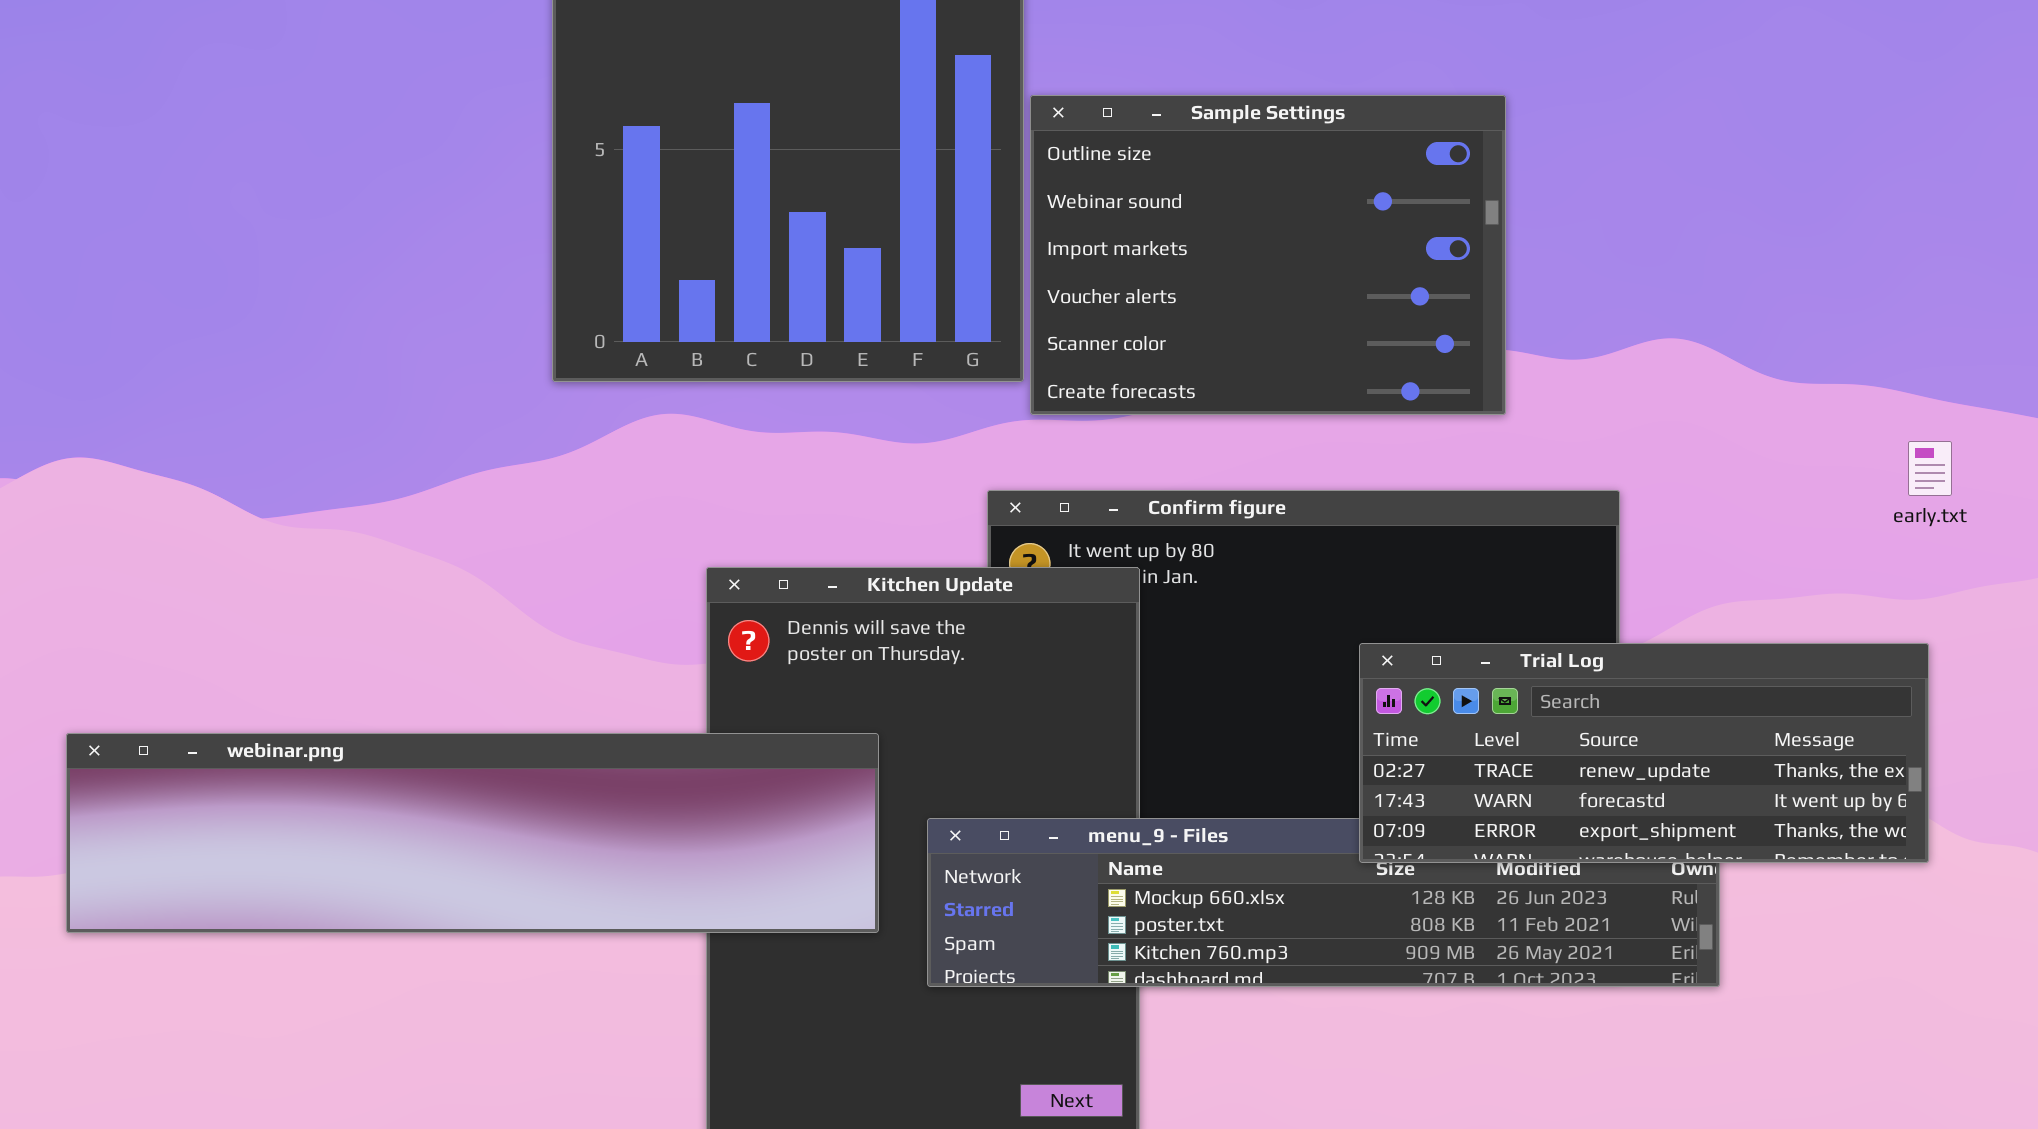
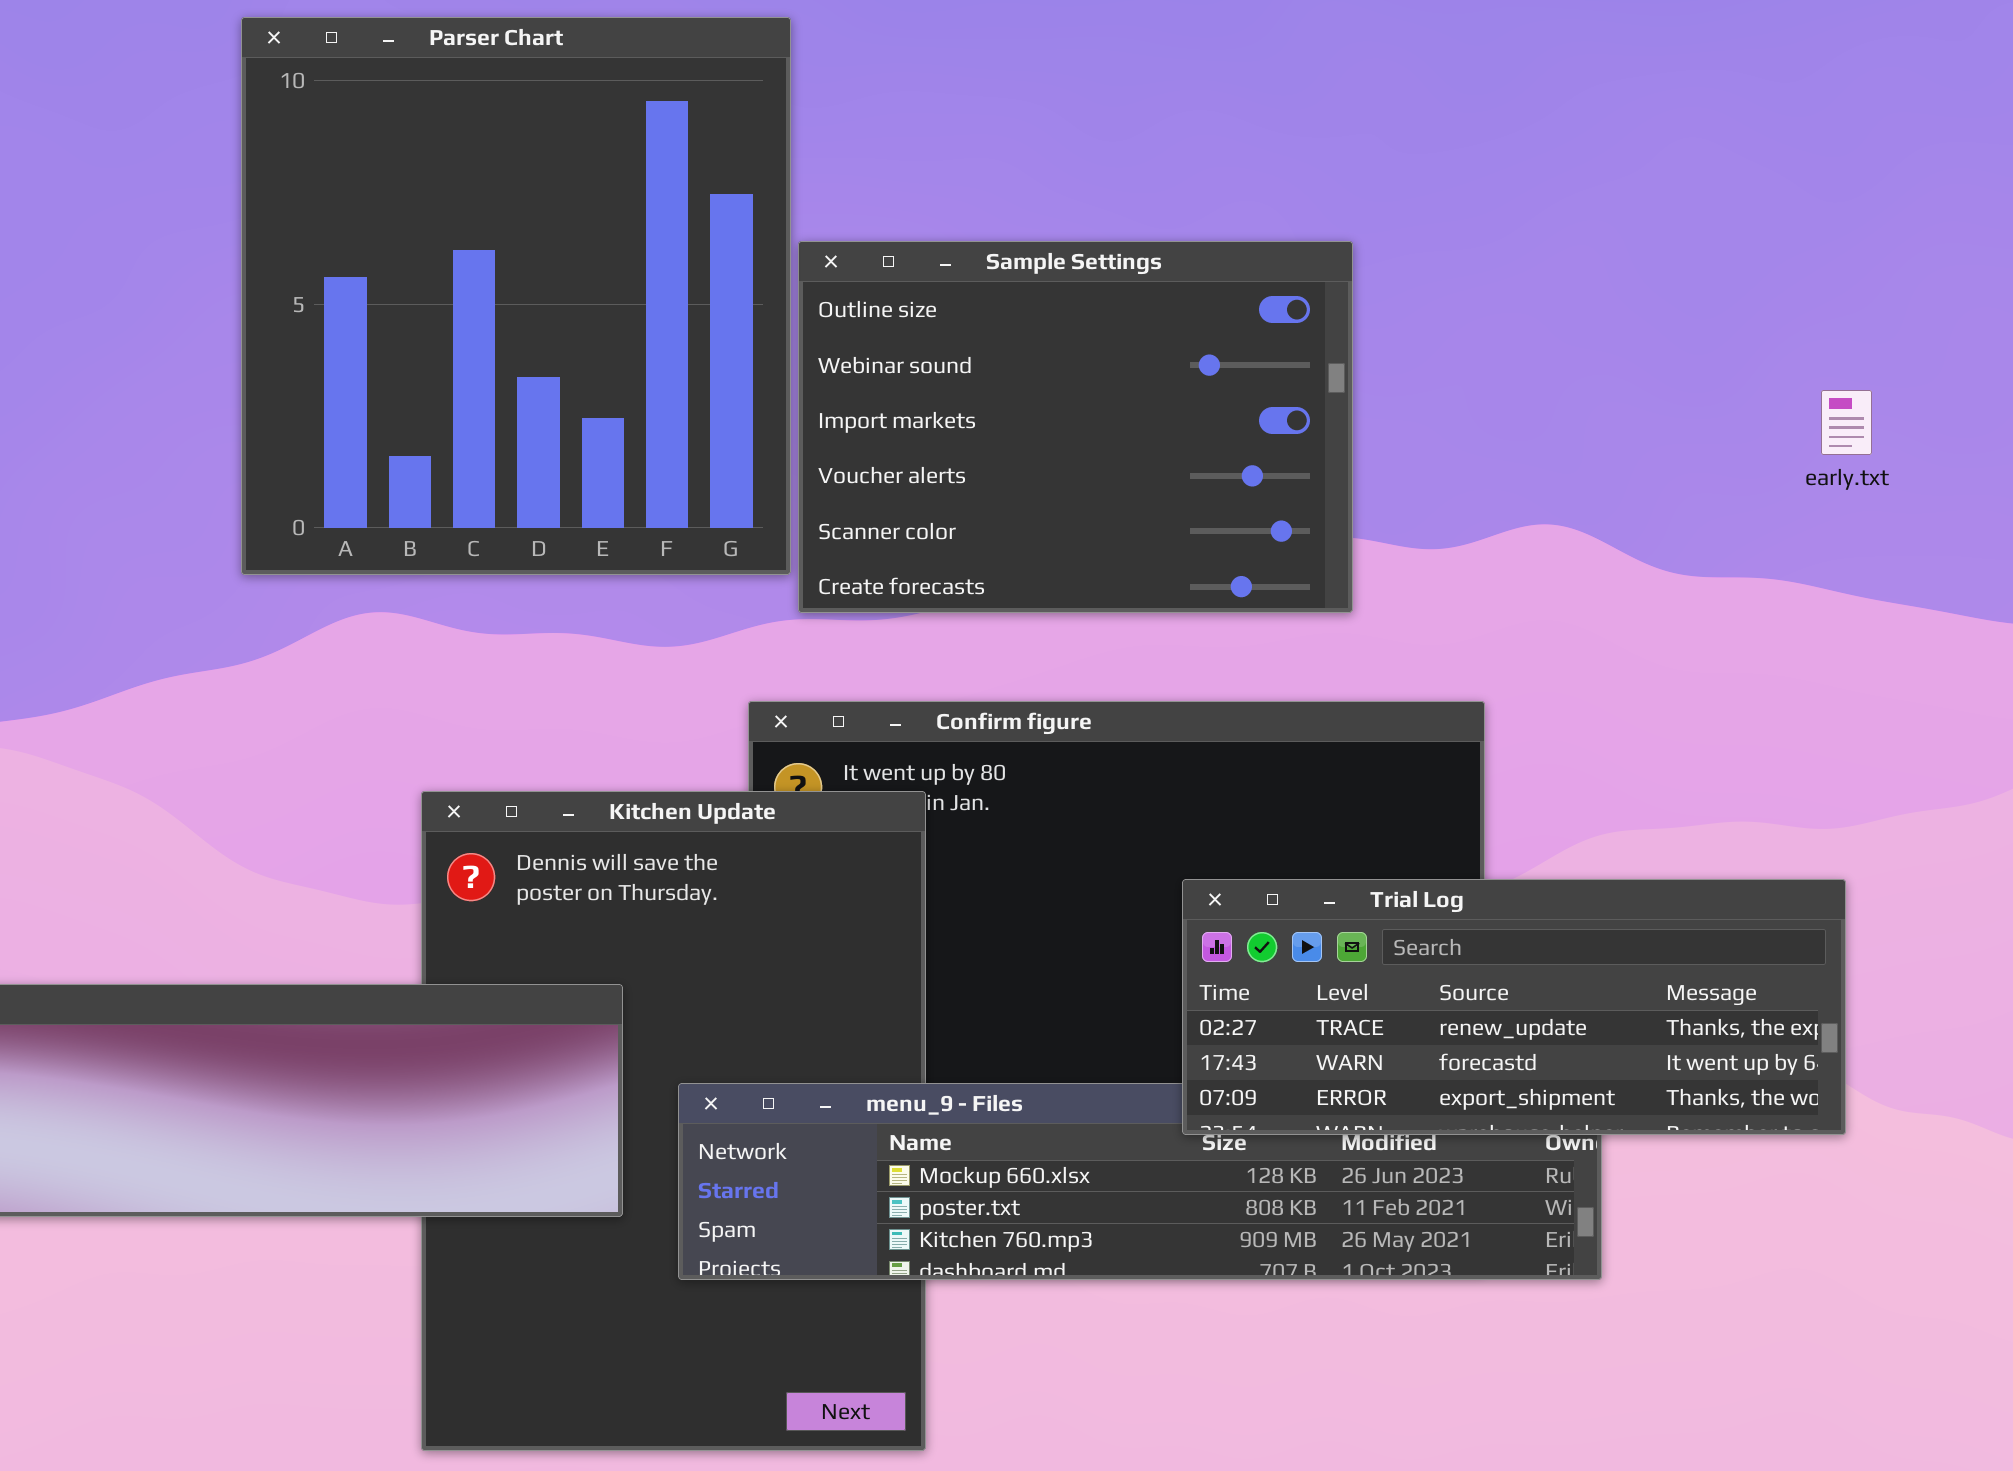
early.txt: [1908,441,1952,496] -> [1821,390,1872,455], moved

